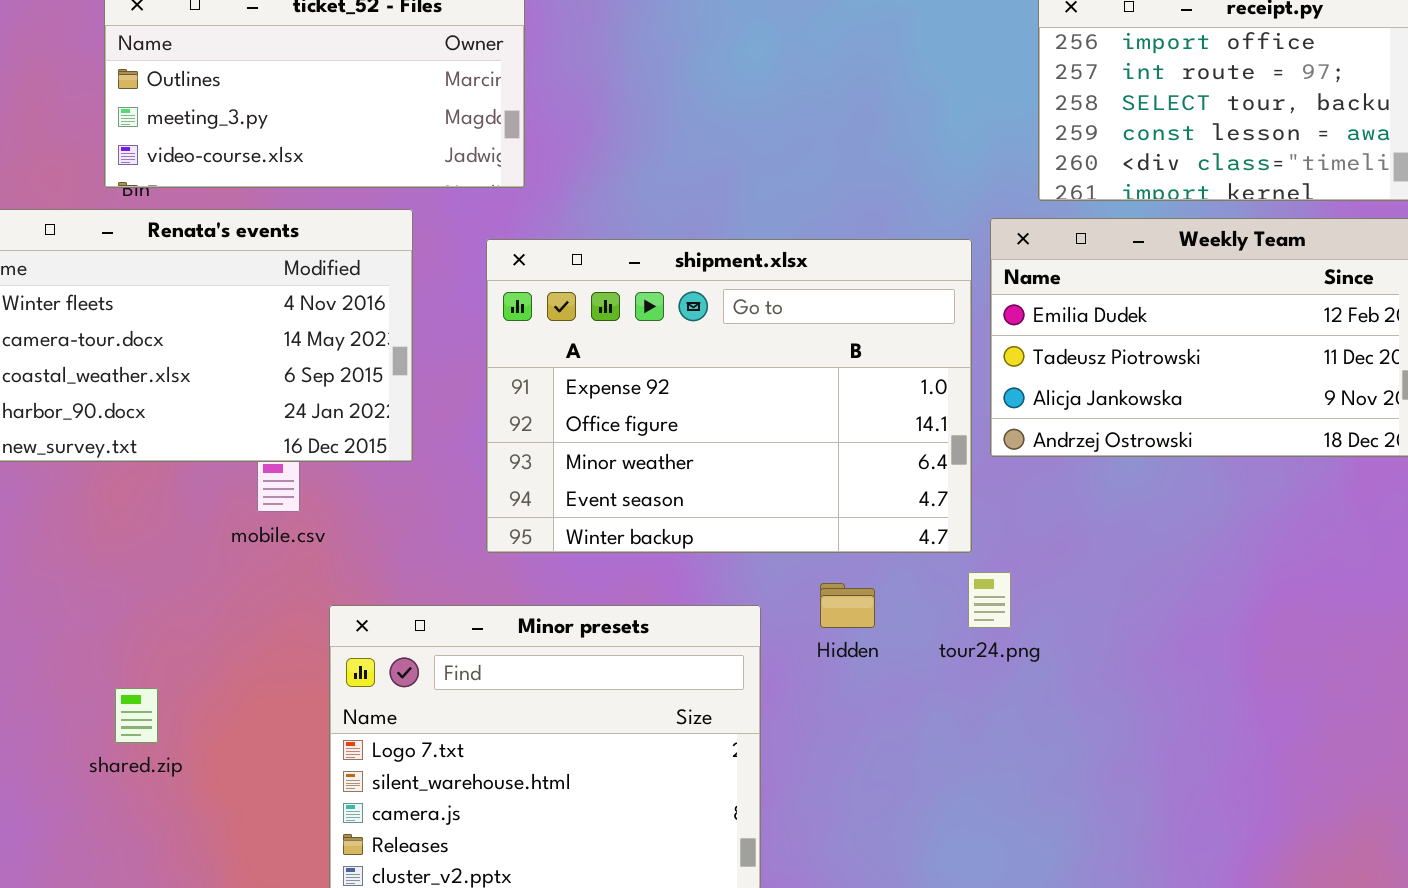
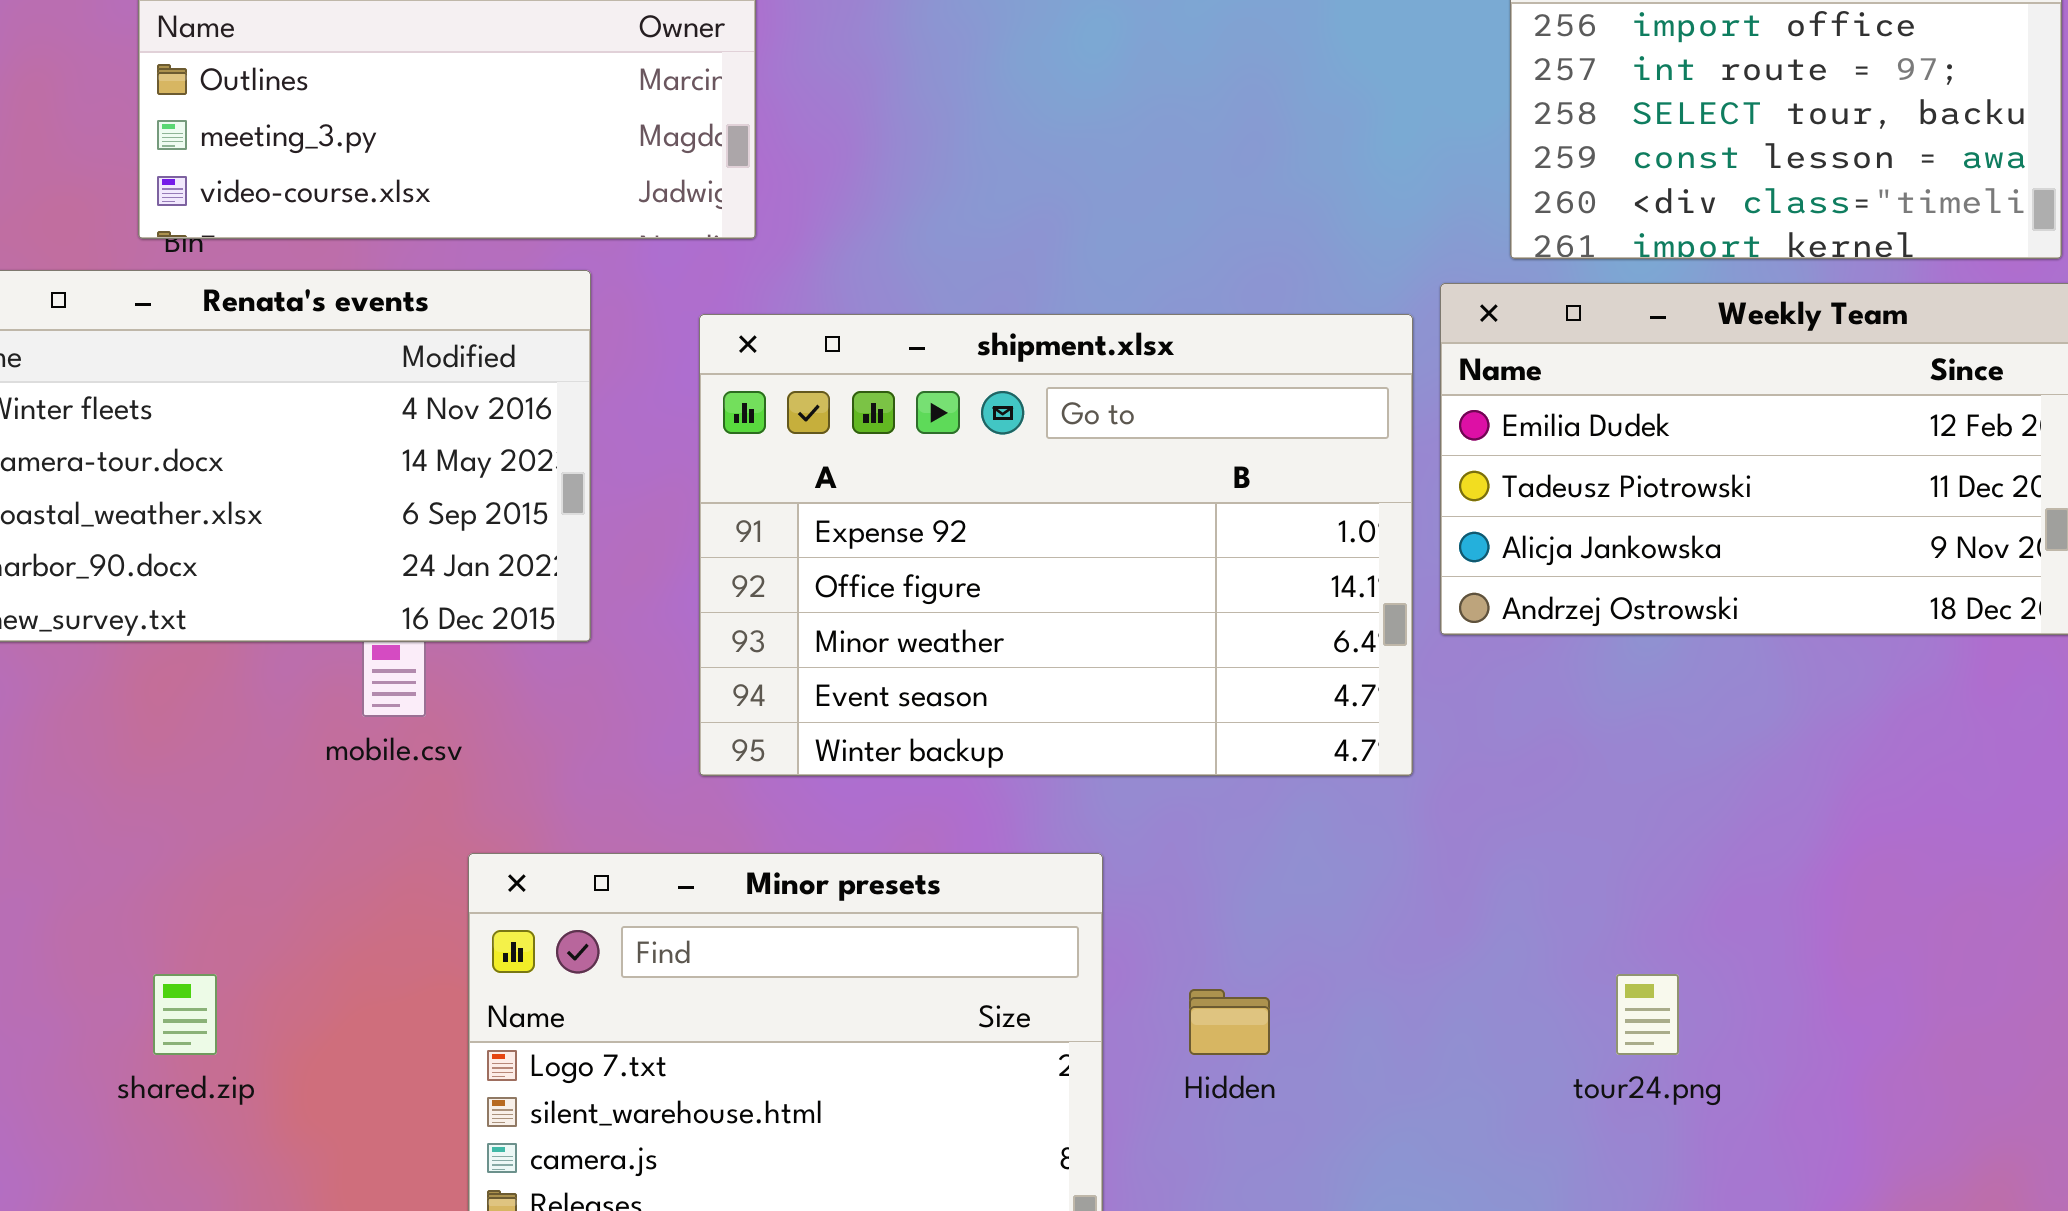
tour24.png: [968,572,1011,628] -> [1616,974,1679,1055], moved
Hidden: [820,583,875,628] -> [1189,989,1270,1055], moved

